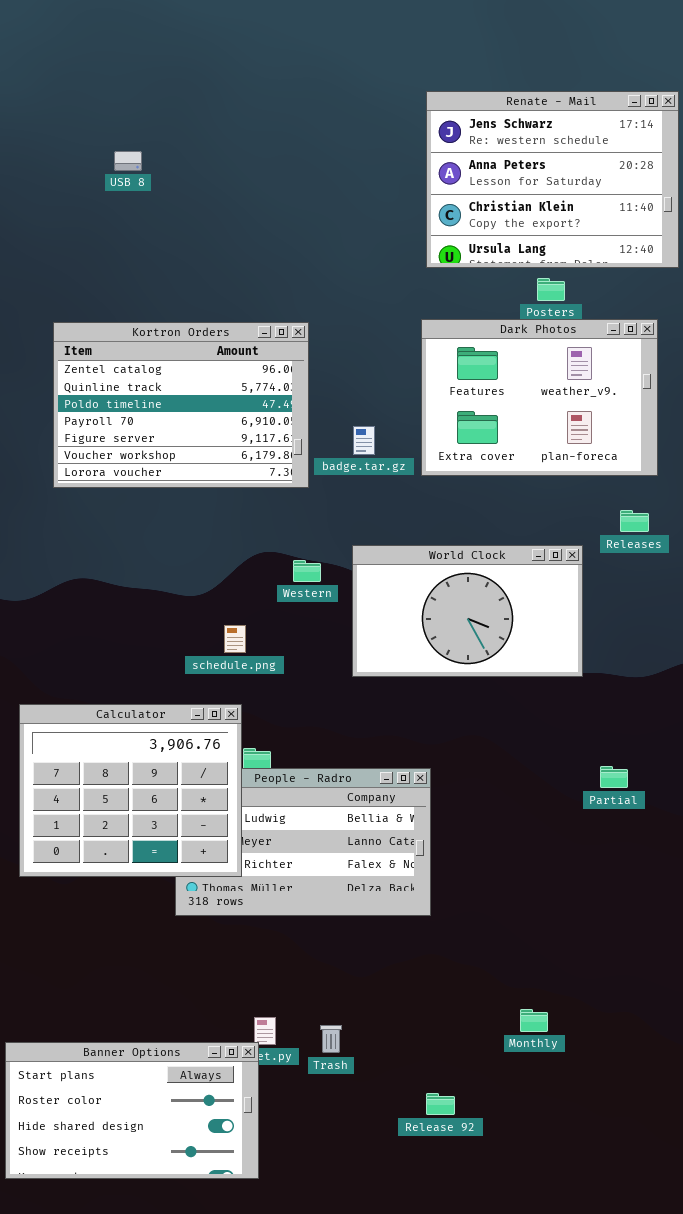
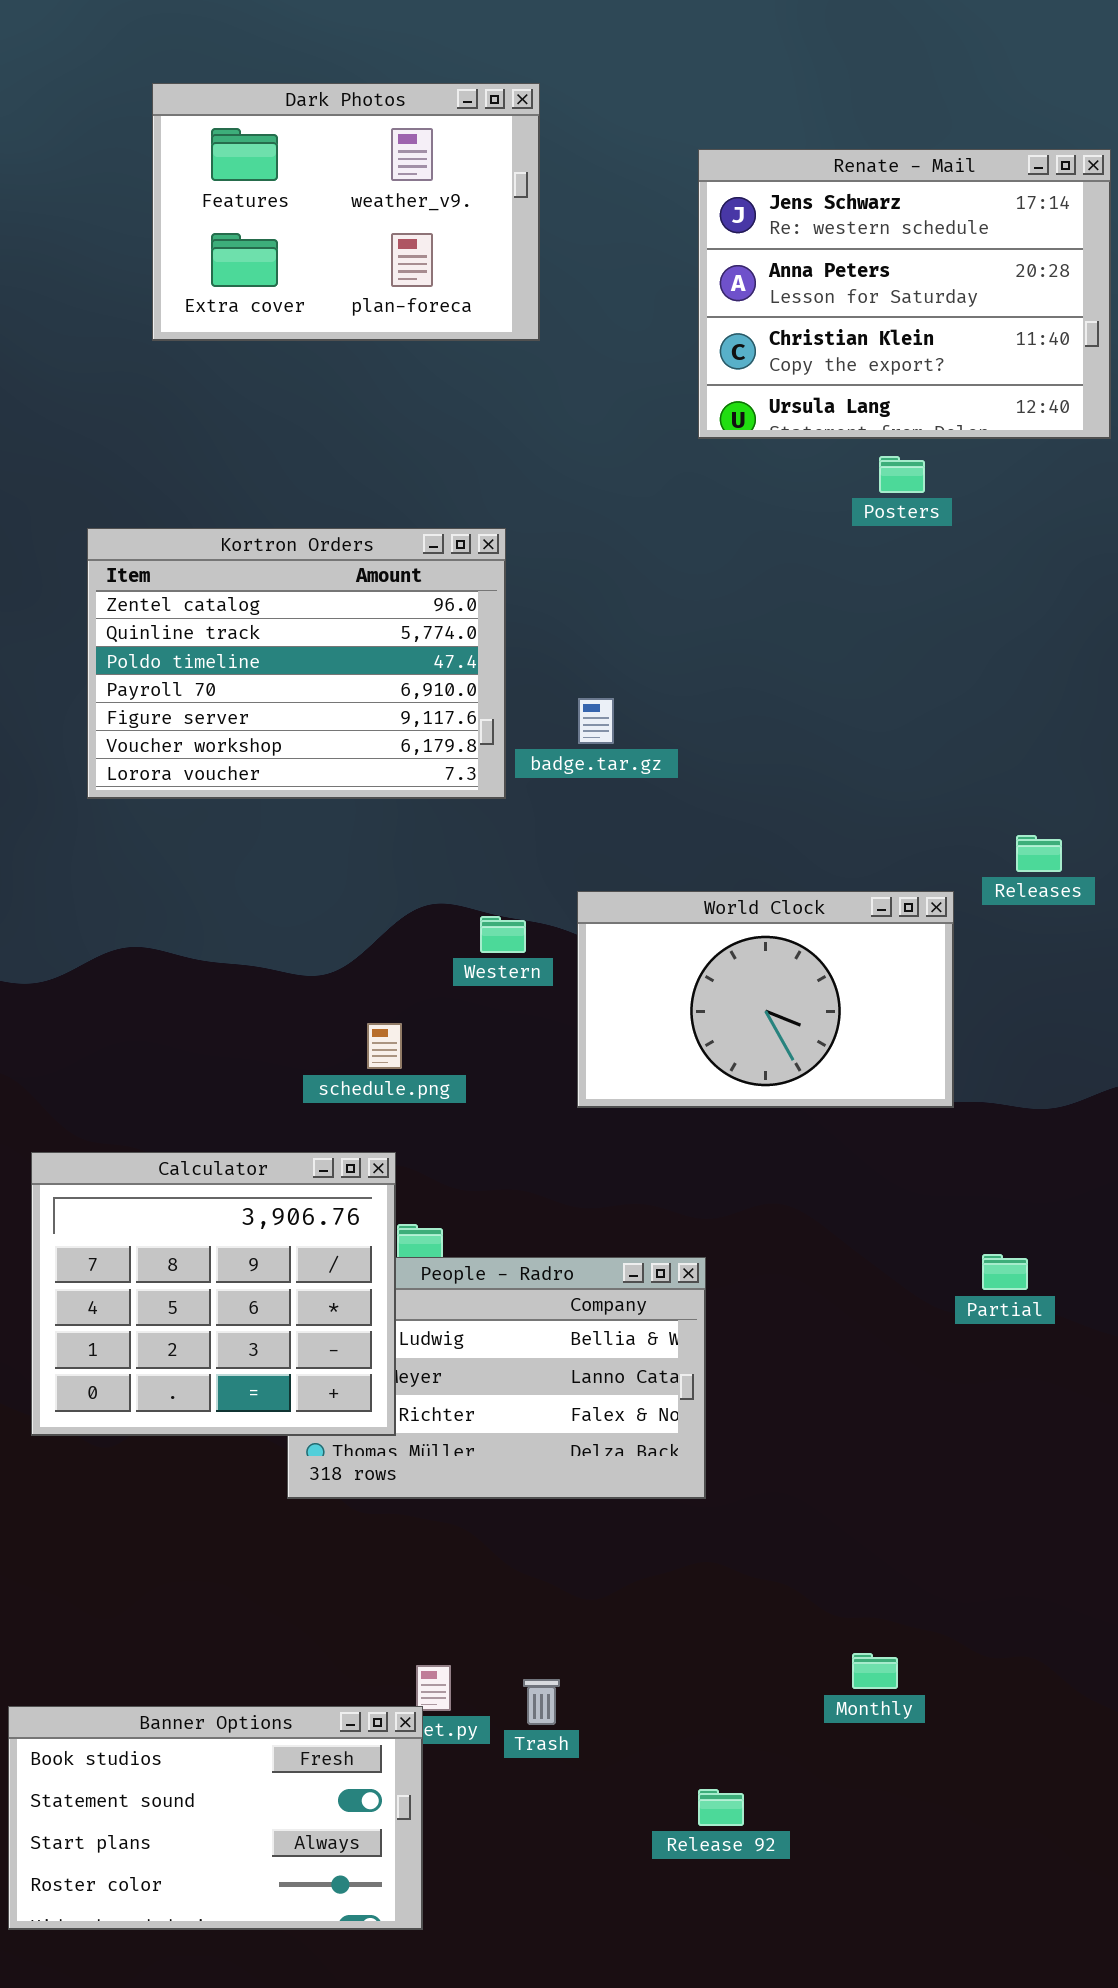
Dark Photos: [421,319,658,476] -> [152,83,540,341], moved
Banner Options: [5,1042,259,1179] -> [8,1706,423,1930], scrolled up 2 rows

